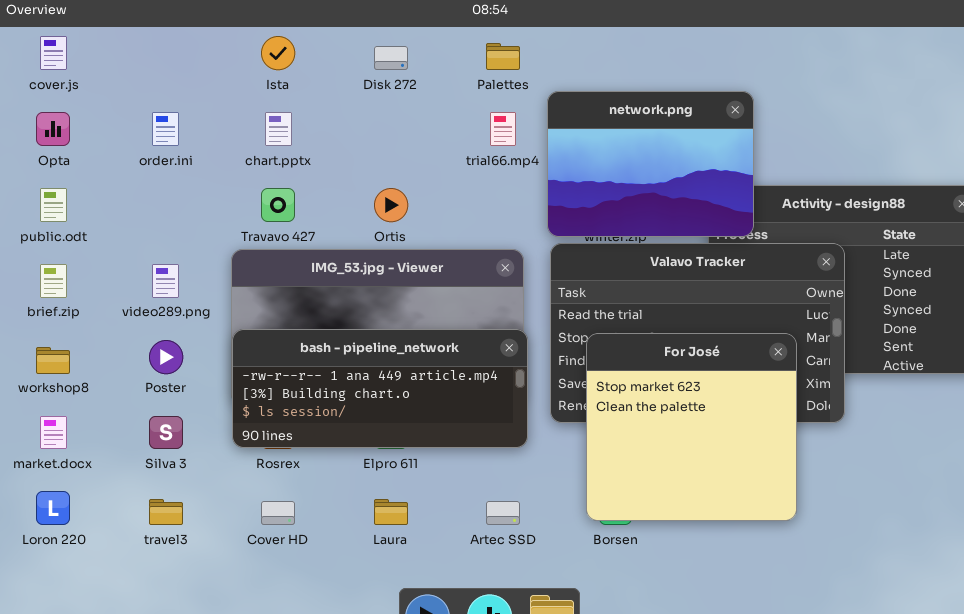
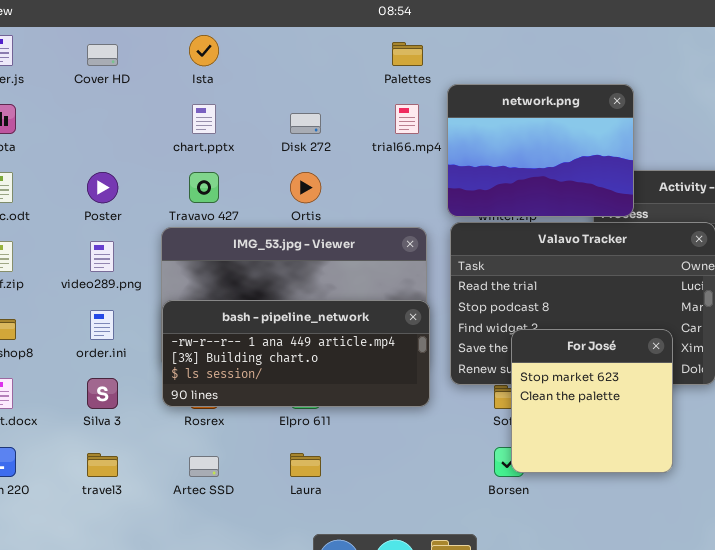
Disk 272: [374,46,408,70] -> [290,113,321,134], moved
order.ini: [152,112,179,146] -> [90,310,114,340], moved
For José: [586,333,797,521] -> [511,329,673,473], resized
Poster: [149,340,183,374] -> [87,172,118,203], moved
Cover HD: [261,501,295,525] -> [87,44,118,66], moved
Artec SSD: [486,501,520,525] -> [189,456,219,477], moved

